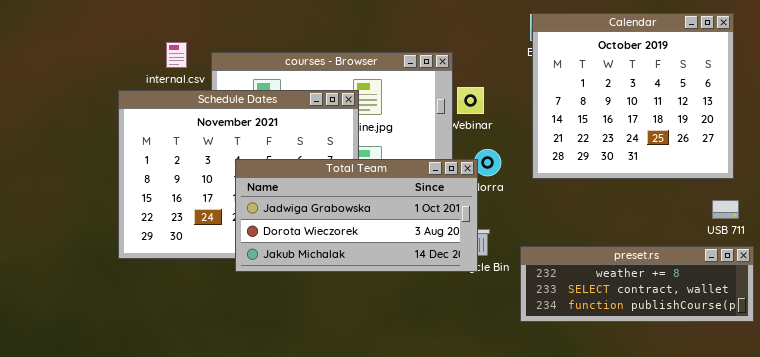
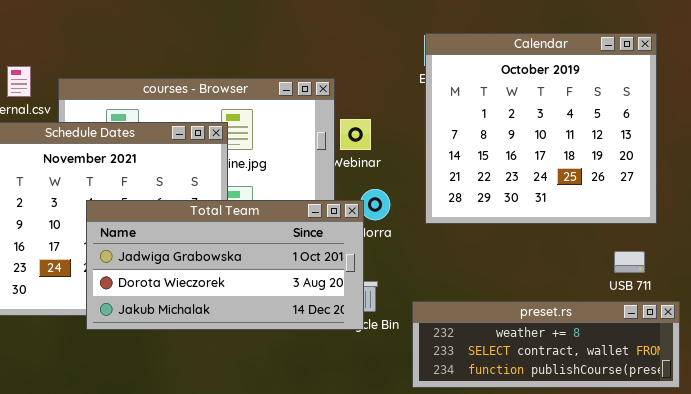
USB 711: [712,200,739,219] -> [614,251,645,273], moved

